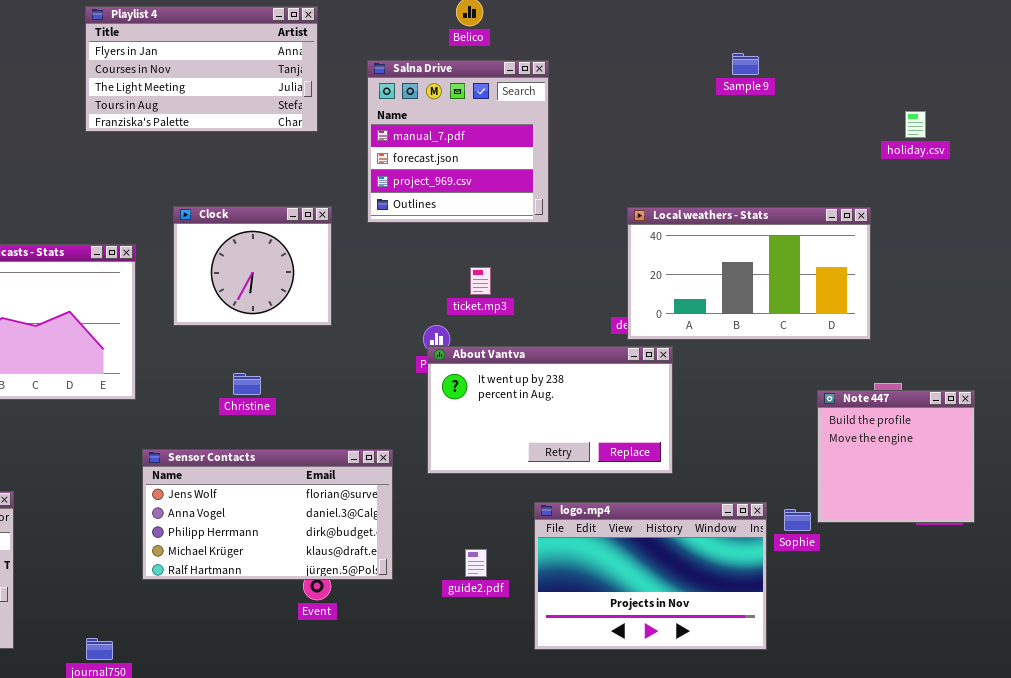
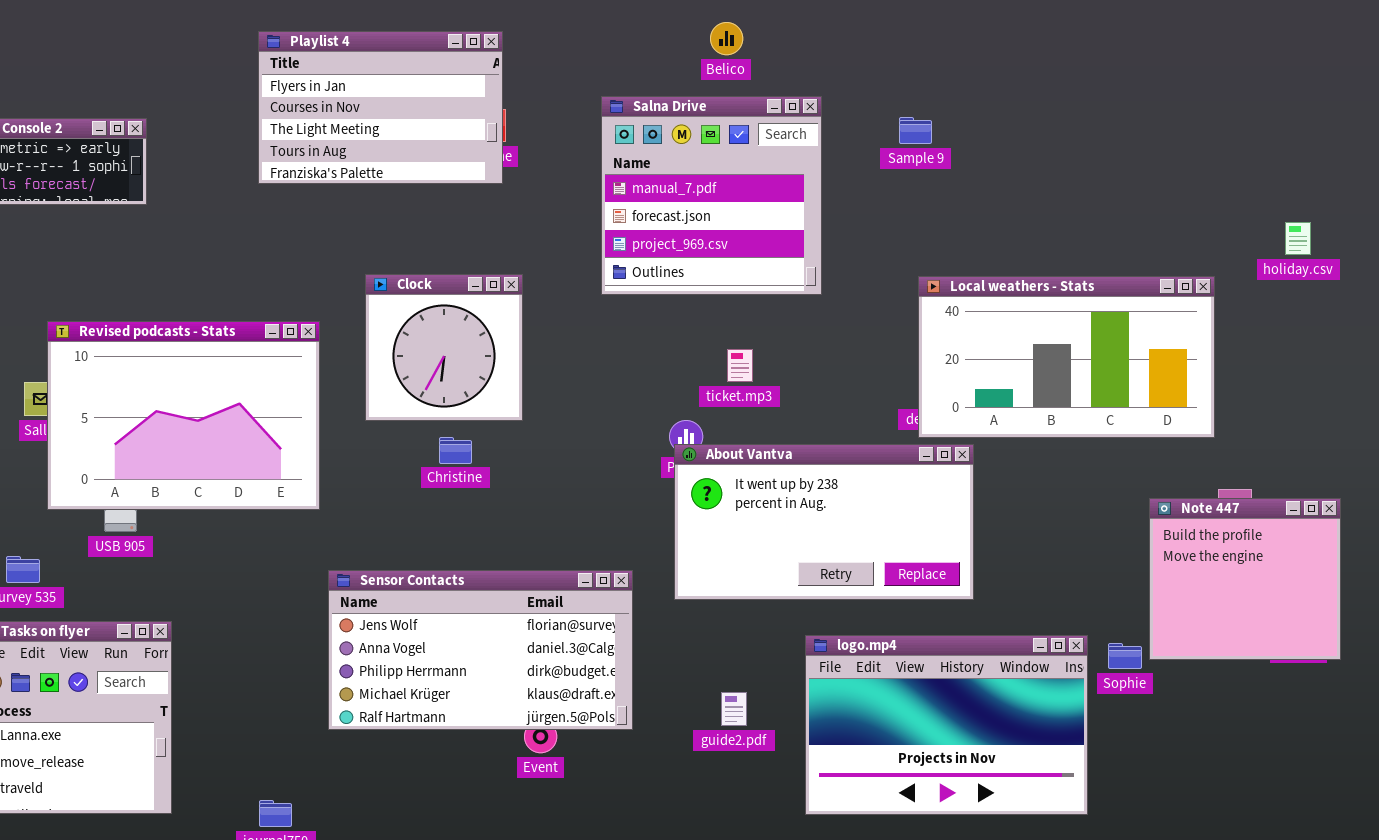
Playlist 4: [85,6,318,132] -> [258,31,503,184], resized
Sample 9: [732,53,759,75] -> [899,117,932,144], moved
holiday.csv: [905,111,926,138] -> [1285,222,1311,255], moved
Clock: [173,206,332,326] -> [365,274,523,421], resized
Christine: [233,373,261,395] -> [439,437,472,464], moved

